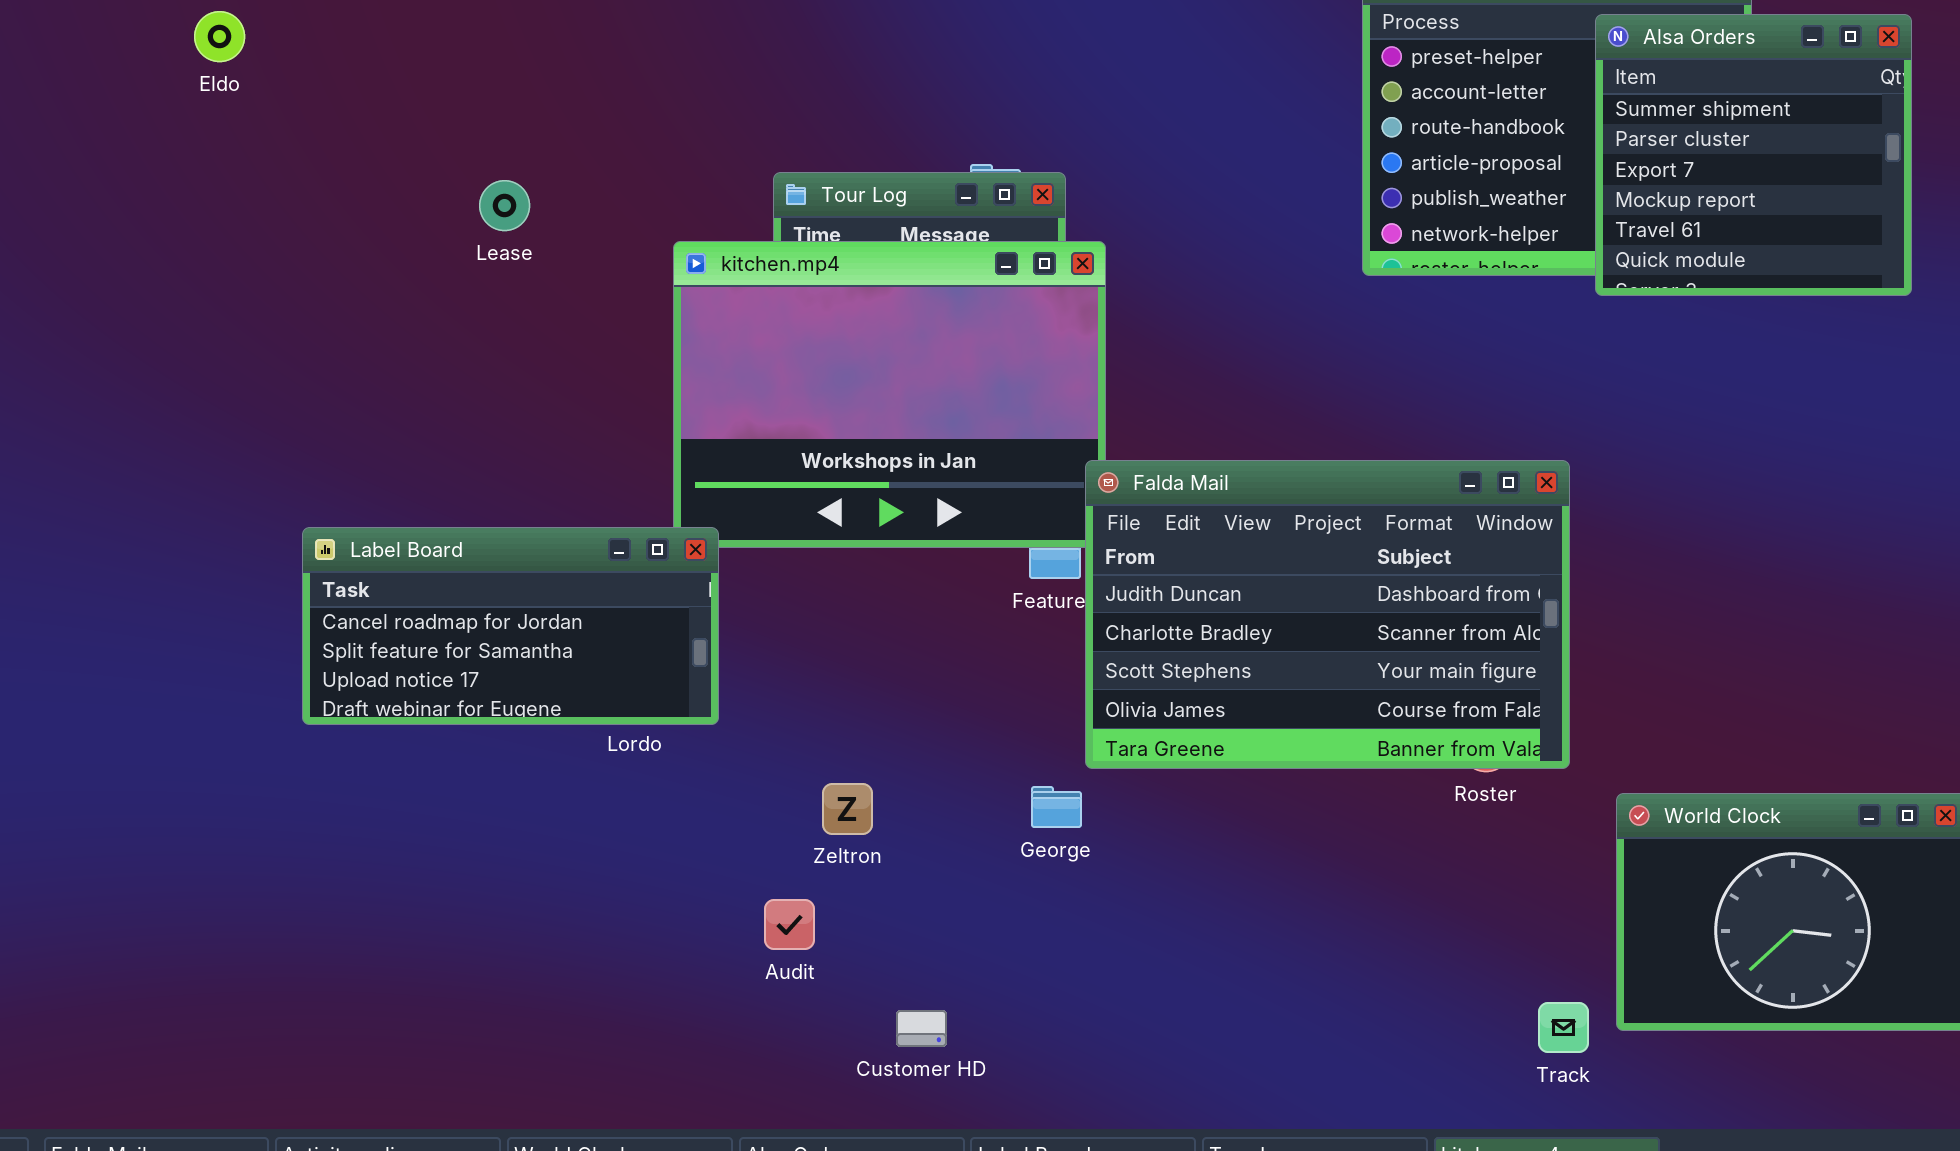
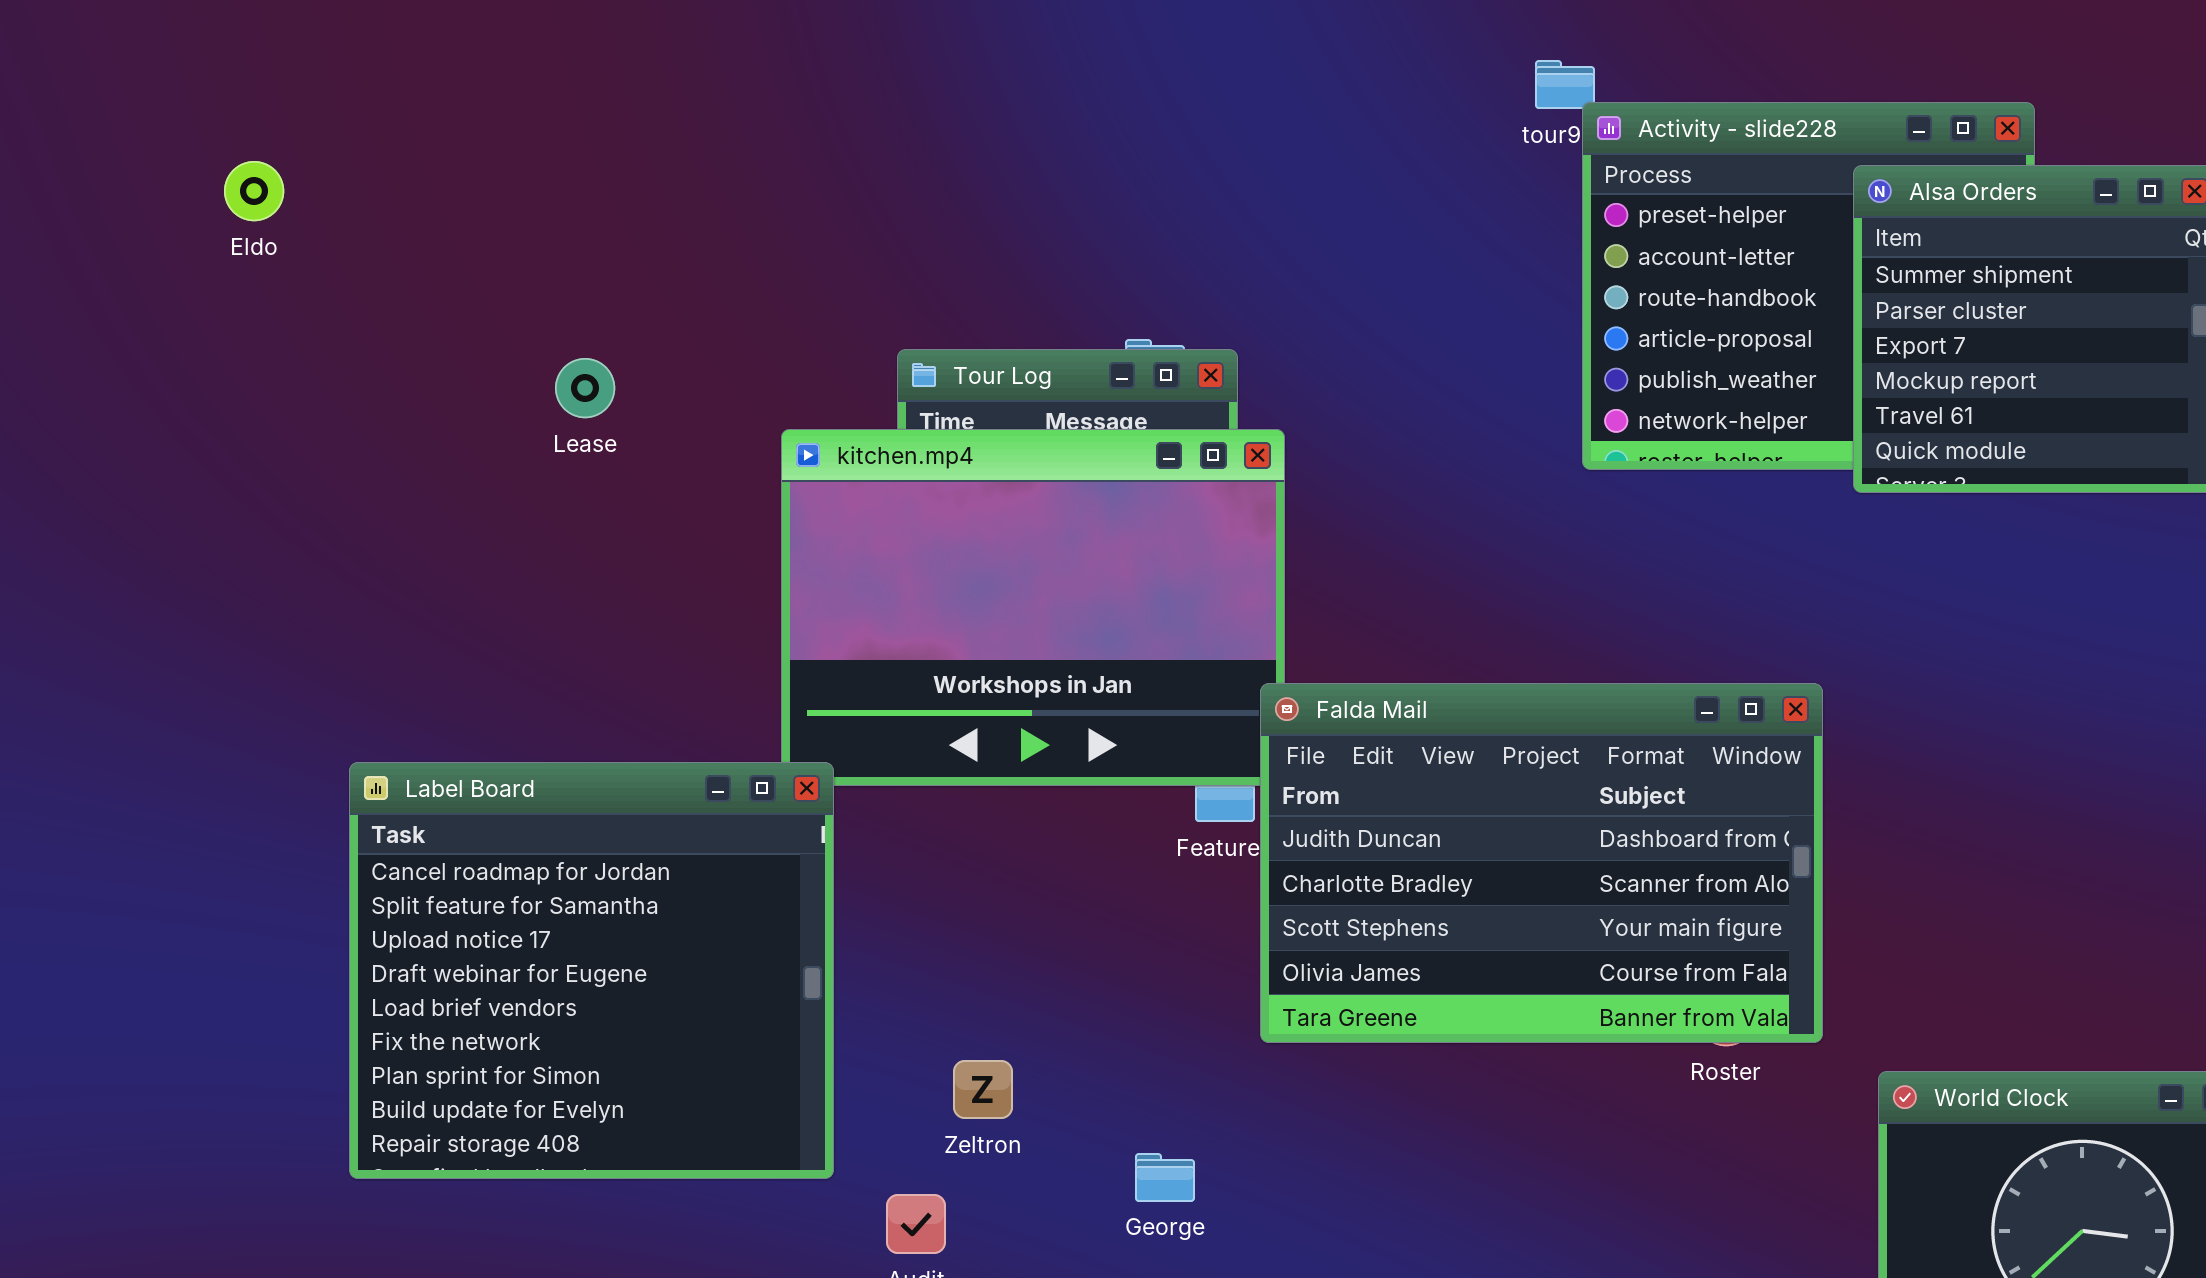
Label Board: [302,527,719,725] -> [349,762,834,1179], resized
George: [1031,786,1082,828] -> [1135,1153,1195,1202], moved

